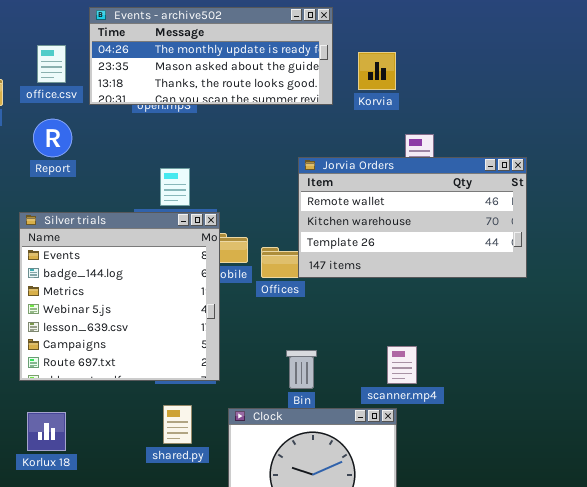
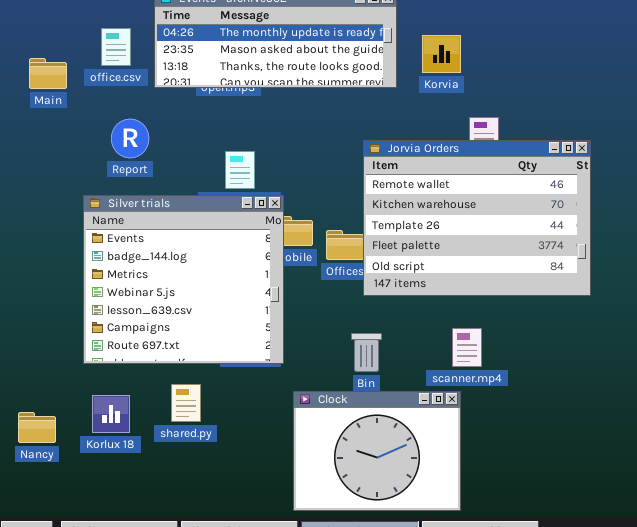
Report: [33,119,72,157] -> [111,119,149,158], moved
Jorvia Orders: [298,157,527,278] -> [363,140,591,296], resized
shared.py: [163,405,192,444] -> [171,384,201,422], moved

